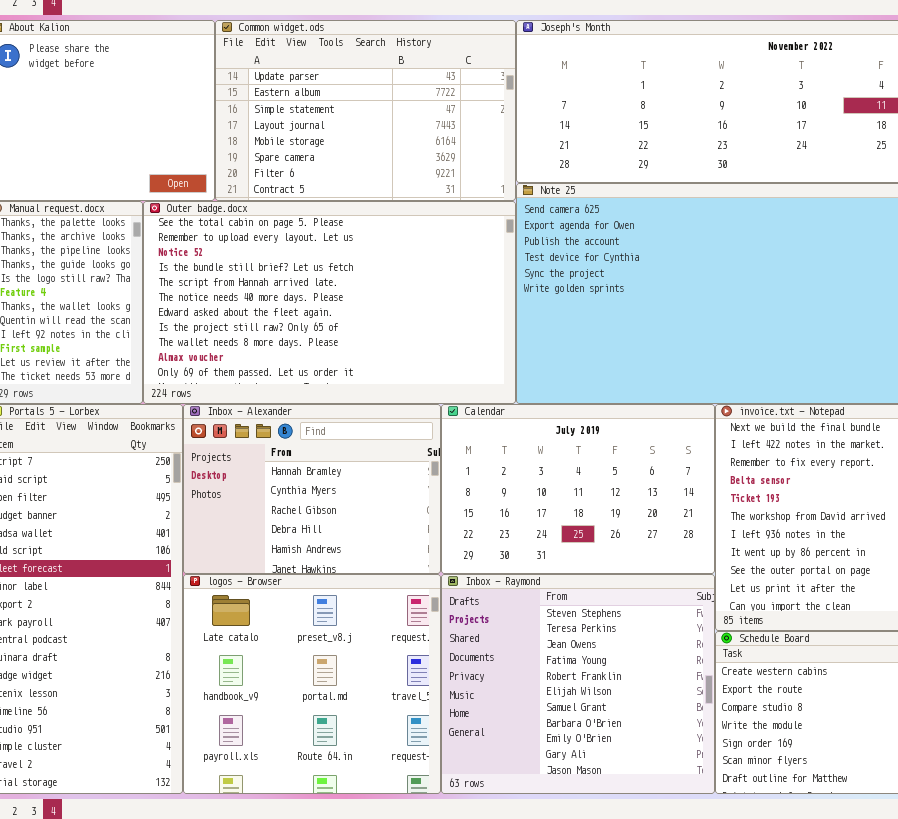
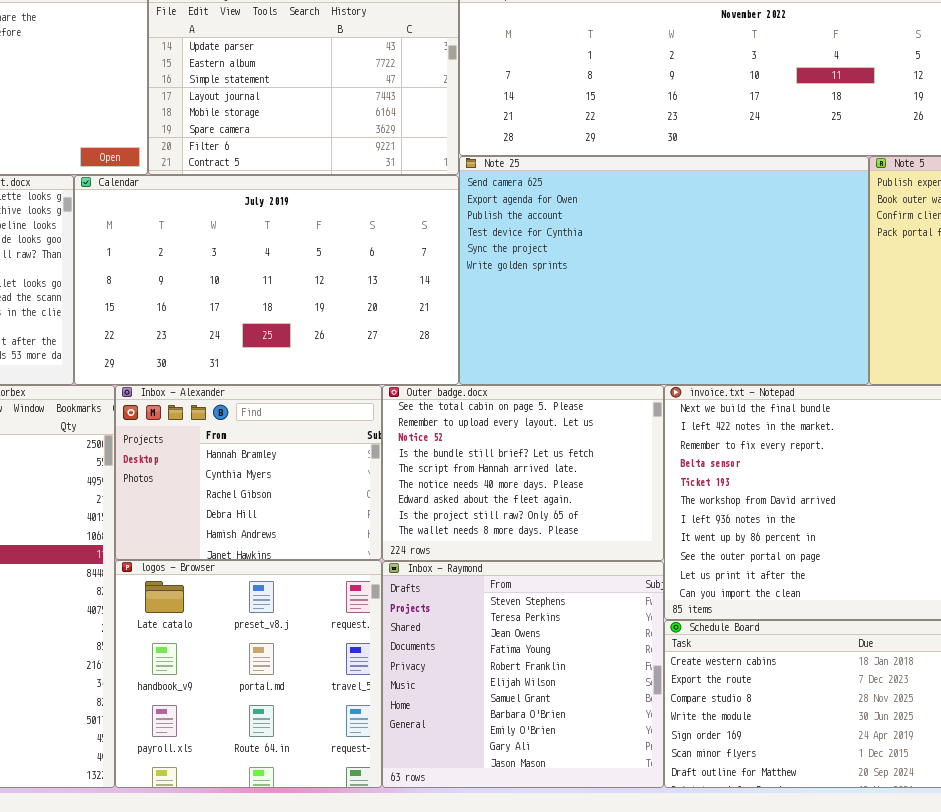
Outer badge.docx: [143,201,516,404] -> [382,385,664,561], moved, resized
Calendar: [441,404,715,574] -> [74,175,459,385], moved, resized

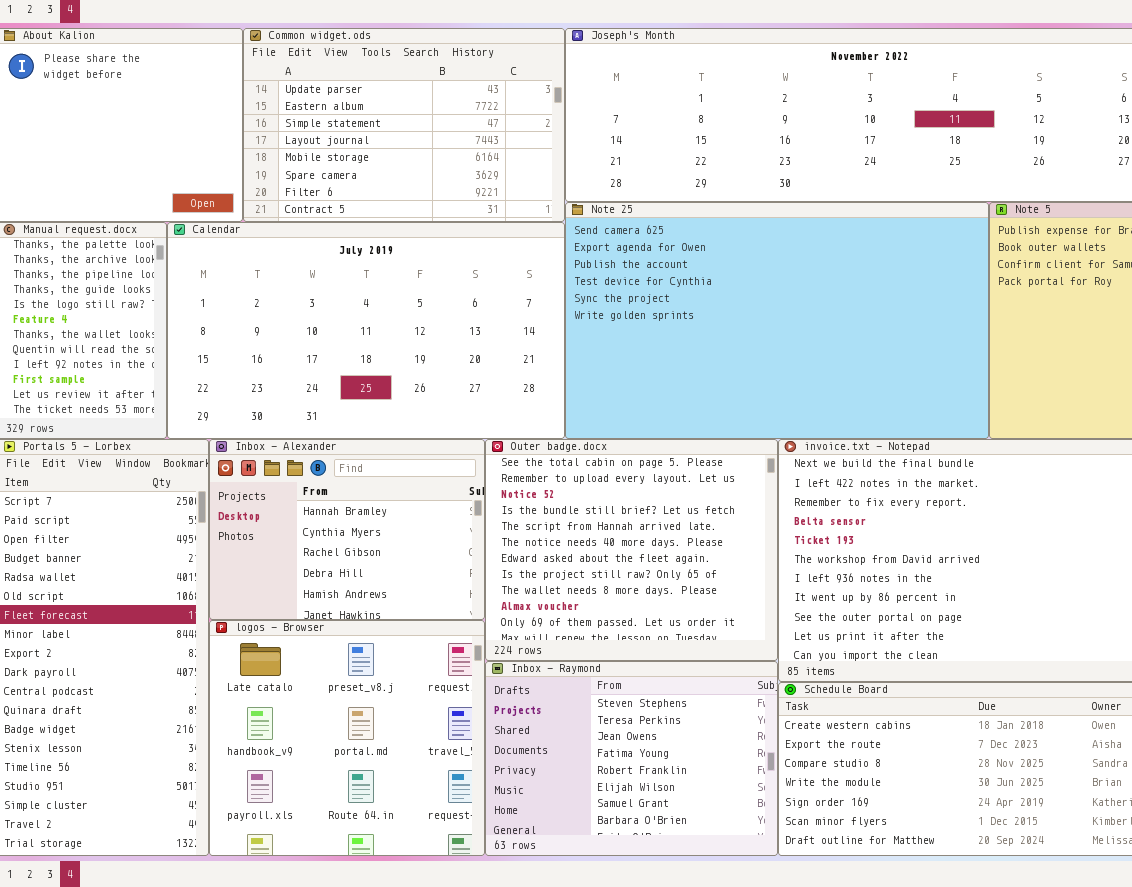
Outer badge.docx: [382,385,664,561] -> [485,439,778,661], resized
Inbox - Raymond: [382,561,664,788] -> [485,661,778,856], resized

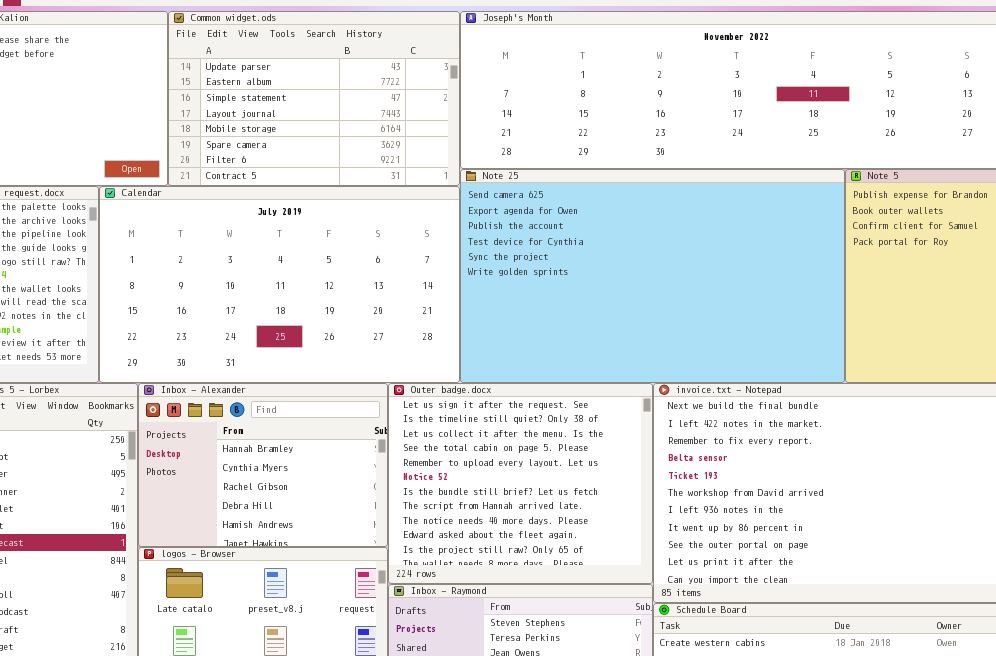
Outer badge.docx: [485,439,778,661] -> [388,383,653,584], scrolled up 3 rows

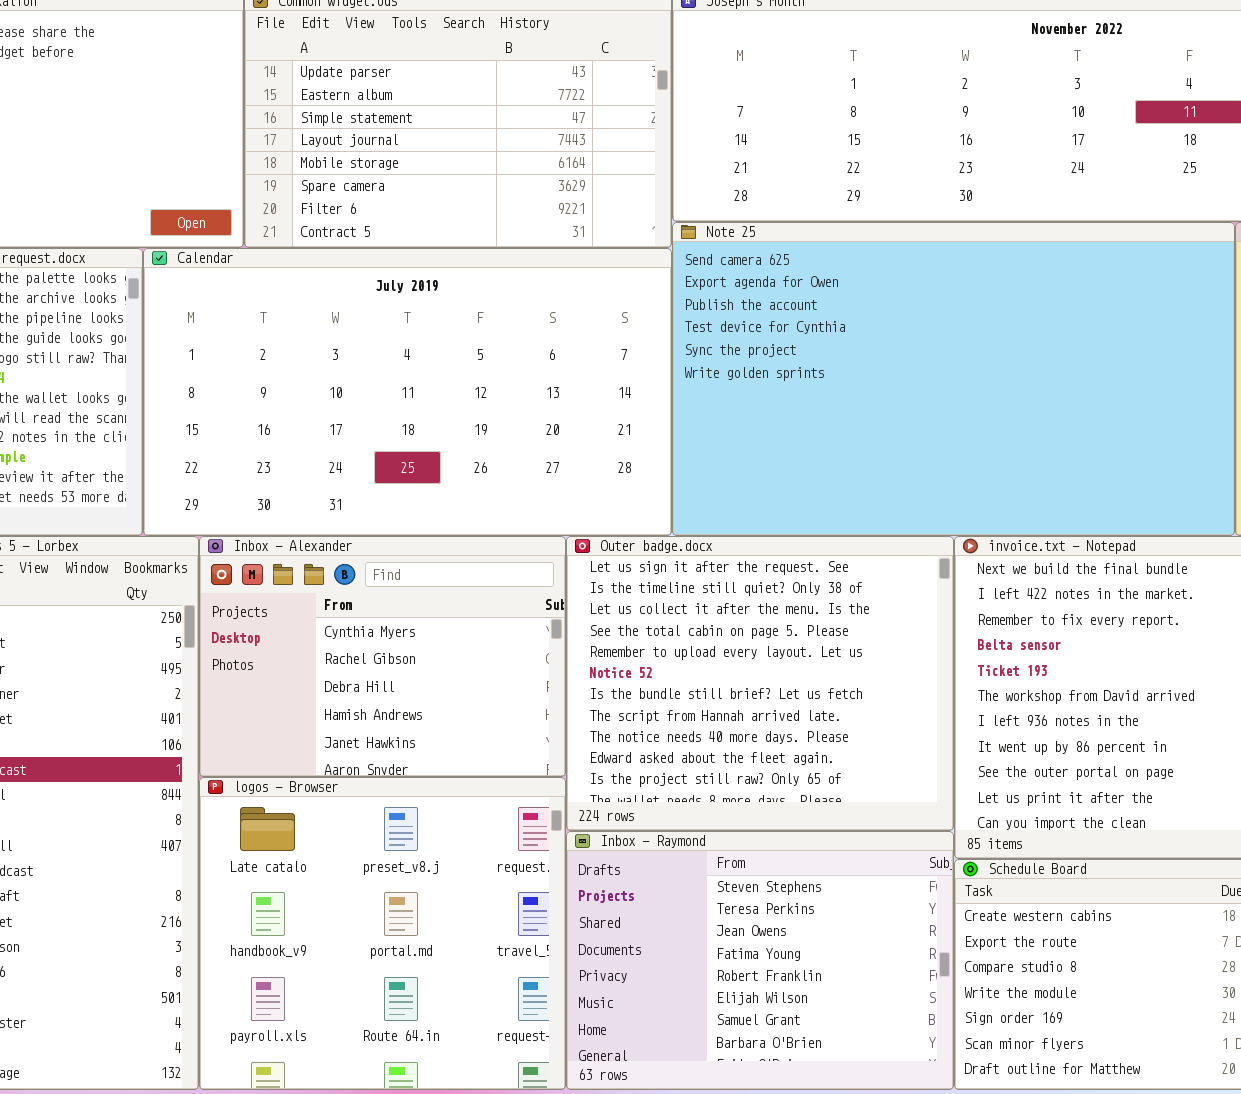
Inbox - Alexander: [138,383,388,547] -> [199,536,566,777], scrolled down 1 row

